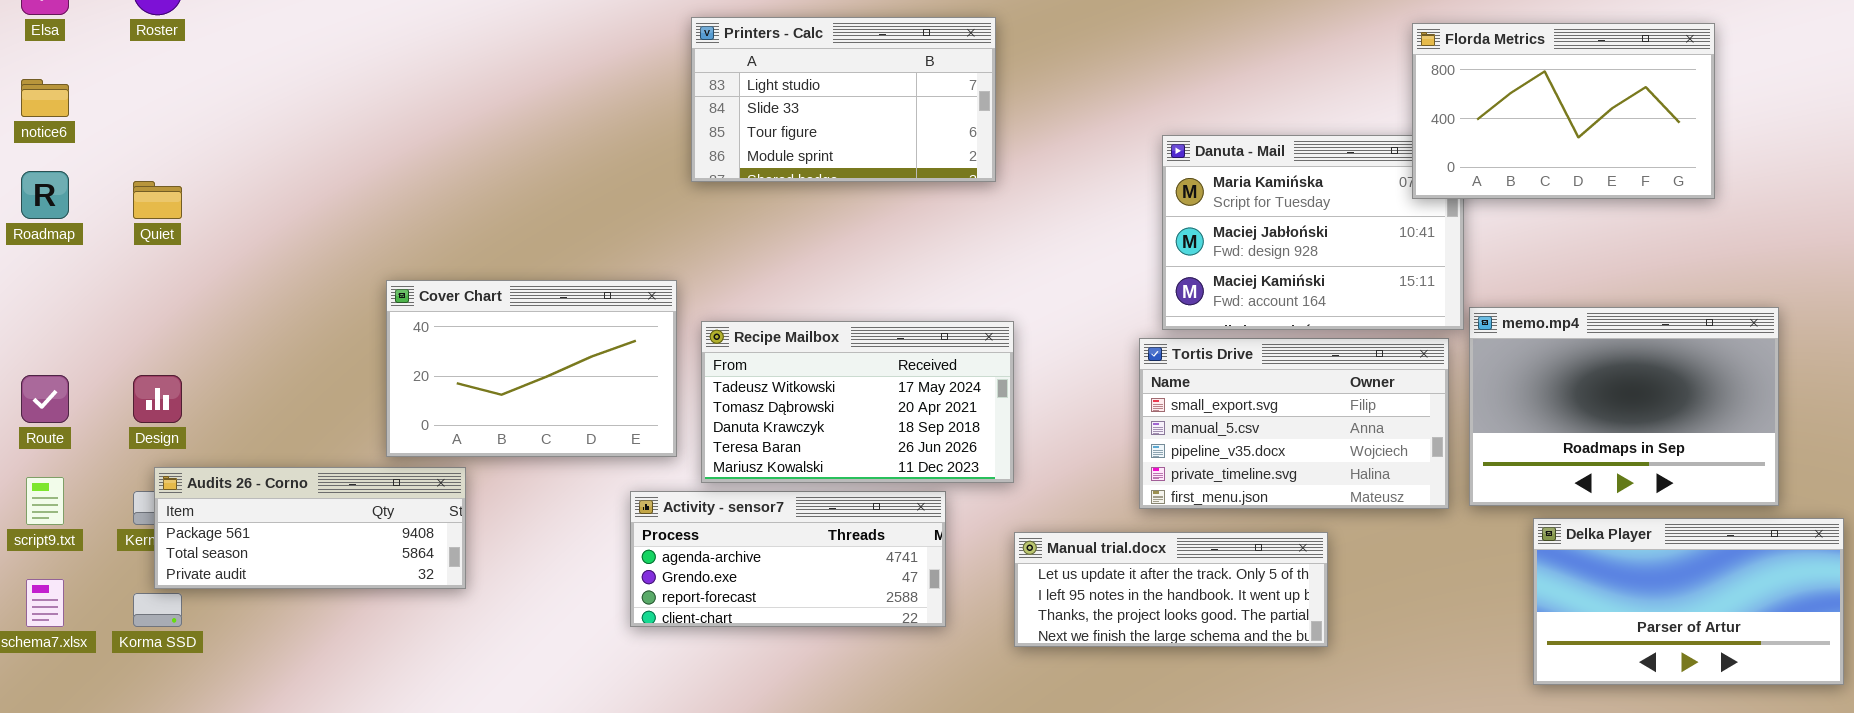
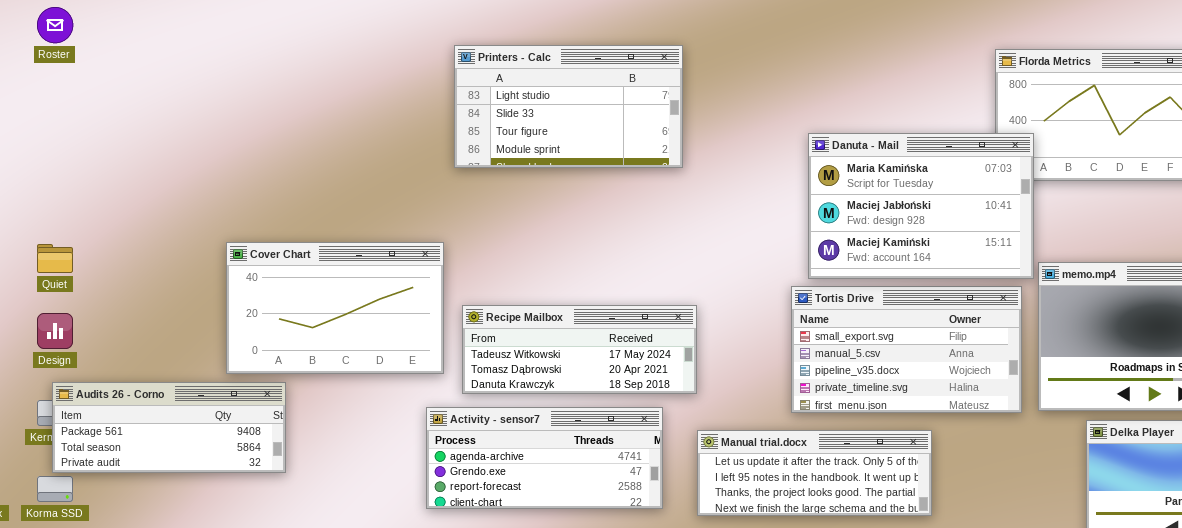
Danuta - Mail: [1162,135,1464,330] -> [808,133,1034,279], raised
Quiet: [133,181,182,219] -> [37,244,73,273], moved
Recipe Mailbox: [701,321,1014,483] -> [462,305,697,394], resized
Activity - sensor7: [630,491,946,627] -> [426,407,663,509], moved

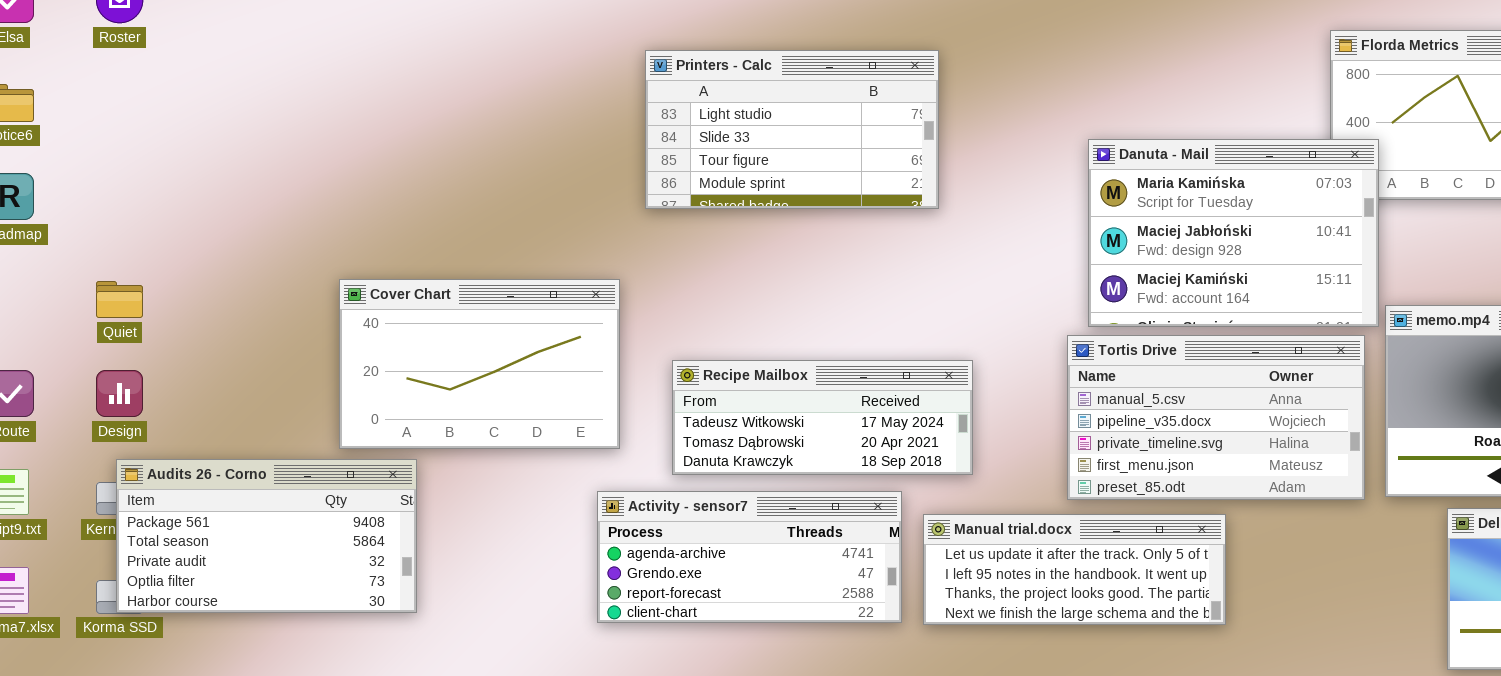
Printers - Calc: [454,45,683,168] -> [645,50,939,209], moved
Tortis Drive: [791,286,1022,413] -> [1067,335,1365,500], scrolled down 1 row
Recipe Mailbox: [462,305,697,394] -> [672,360,973,475], moved
Audits 26 - Corno: [52,382,286,473] -> [116,459,417,613], resized
Manual trial.docx: [697,430,932,516] -> [923,514,1226,625], moved

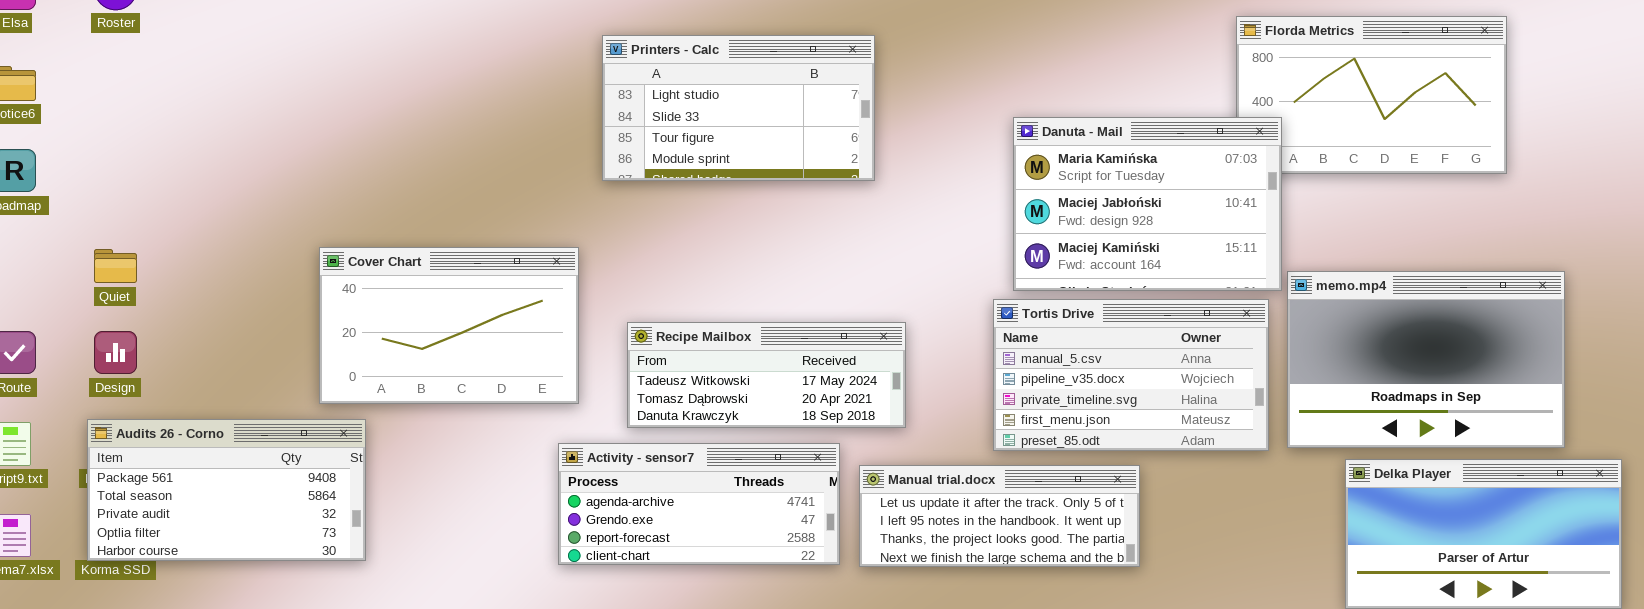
Audits 26 - Corno: [116,459,417,613] -> [87,419,366,561], moved

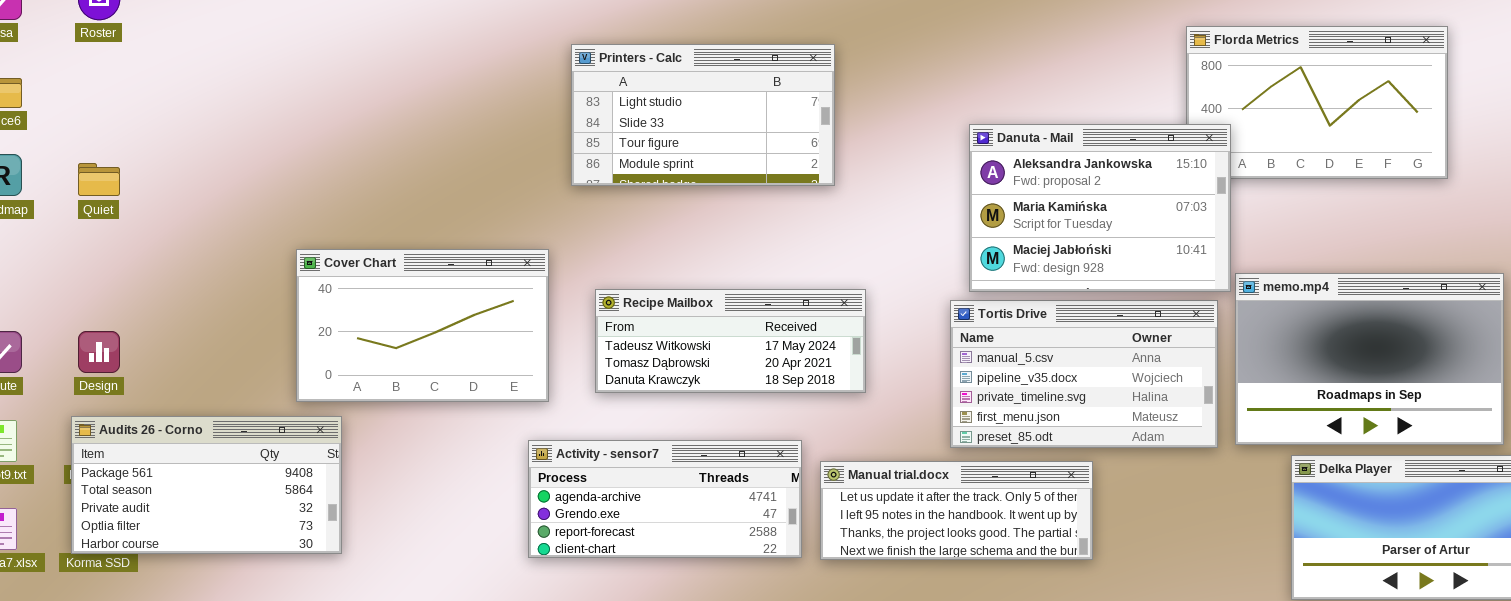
Danuta - Mail: [1013,117,1282,291] -> [969,124,1231,292], scrolled up 1 row
Quiet: [94,249,137,283] -> [78,163,120,196], moved
Recipe Mailbox: [627,322,906,428] -> [595,289,866,393], moved

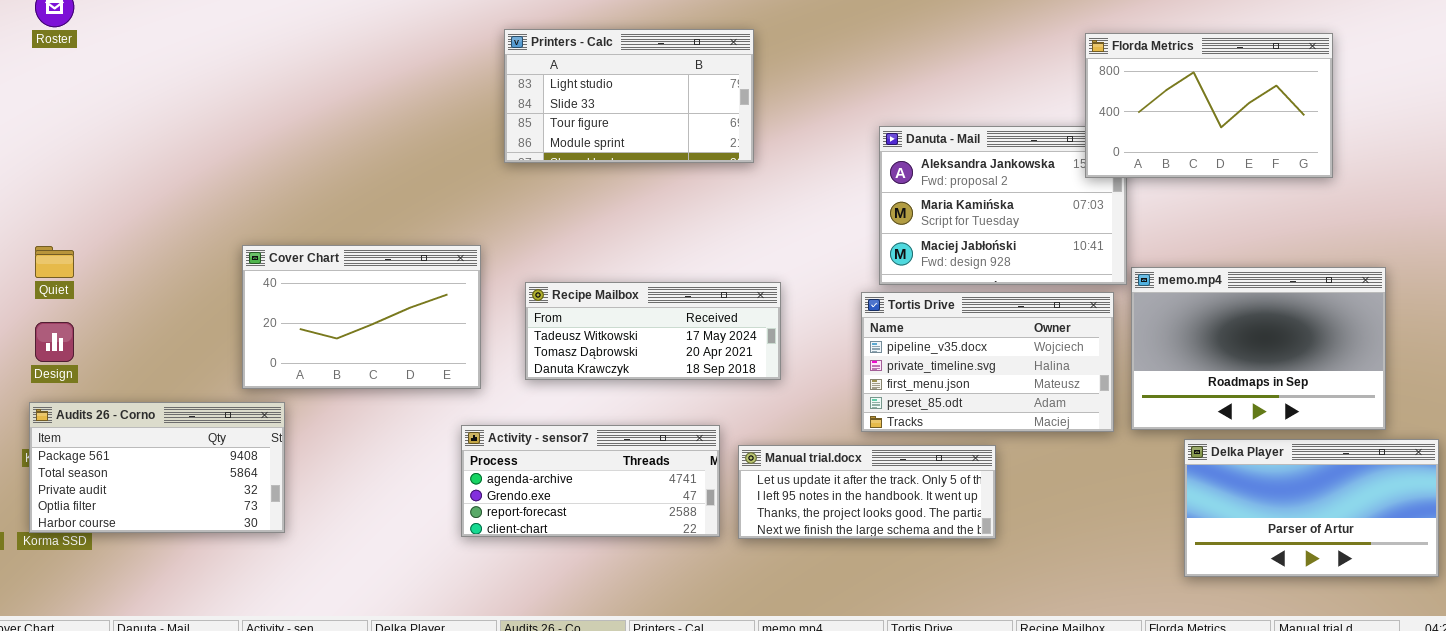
Florda Metrics: [1186,26,1448,179] -> [1085,33,1333,178], raised
Printers - Calc: [571,44,835,186] -> [504,29,754,163], moved
Quiet: [78,163,120,196] -> [35,246,74,278], moved
Tortis Drive: [950,300,1218,448] -> [861,292,1114,432], scrolled down 1 row

